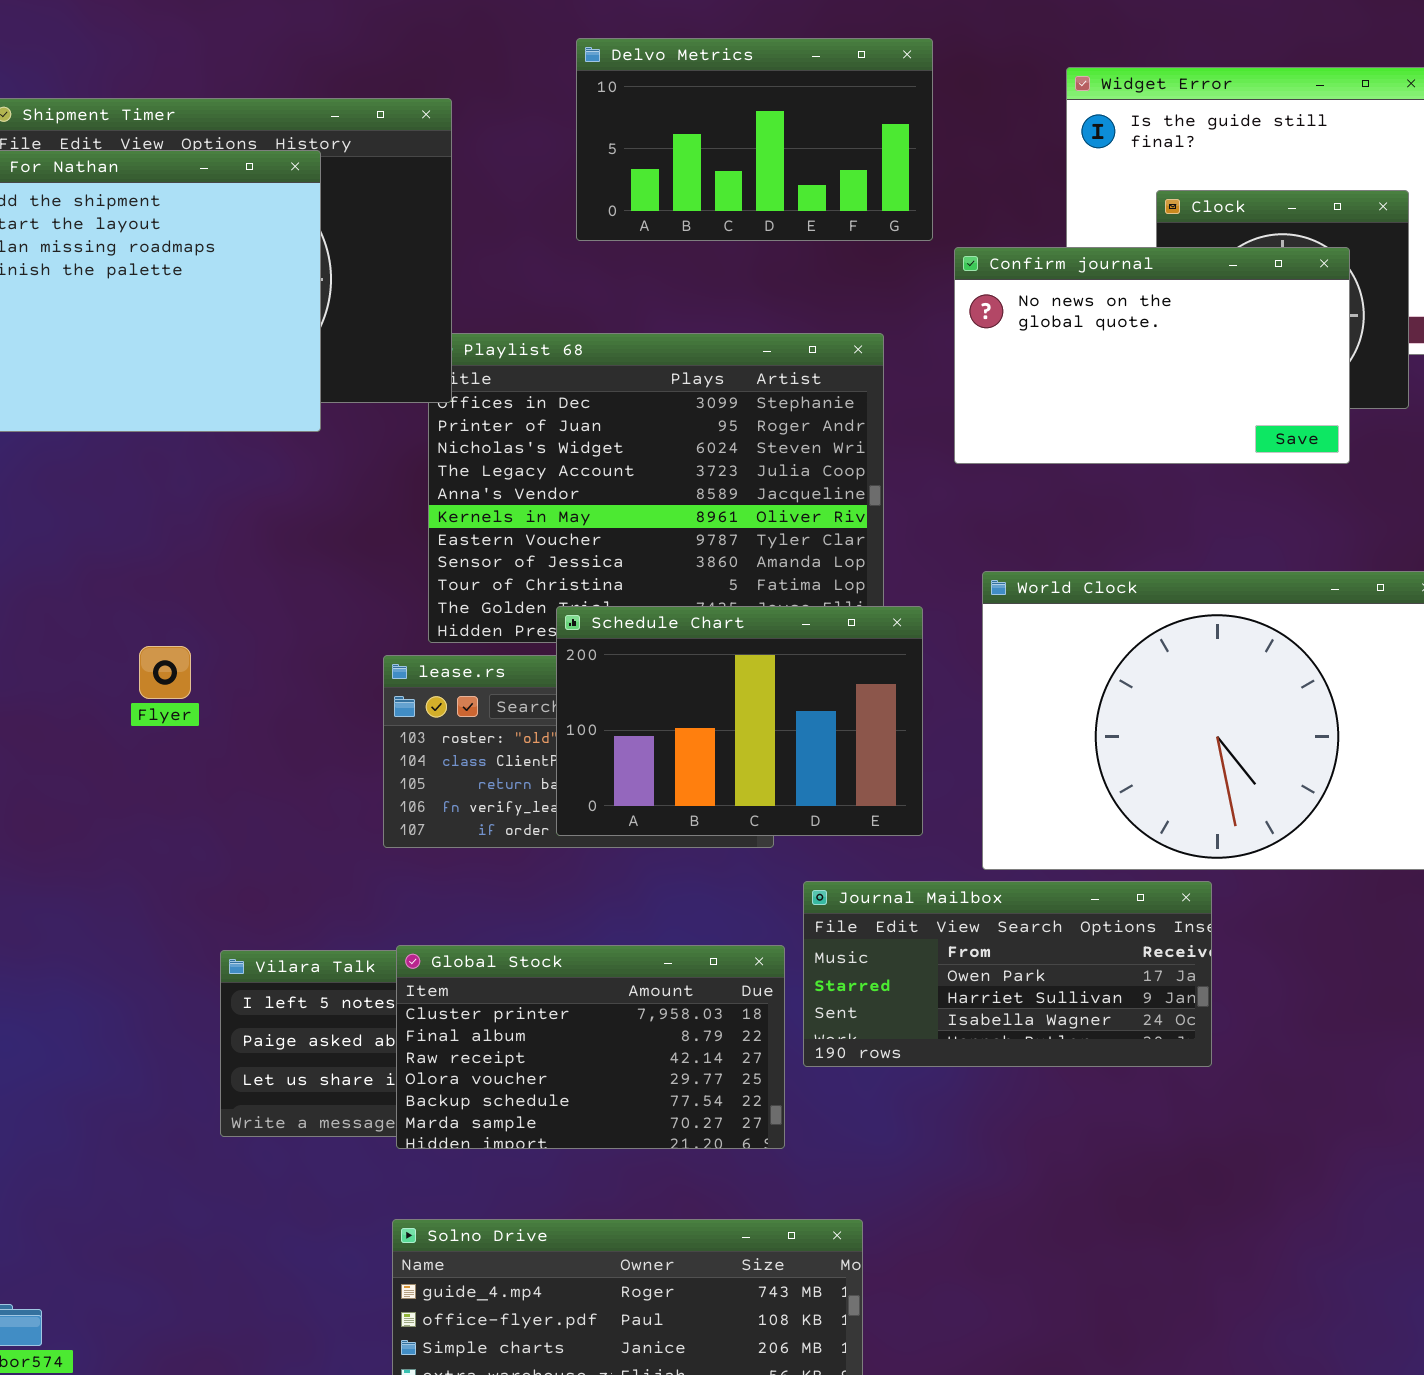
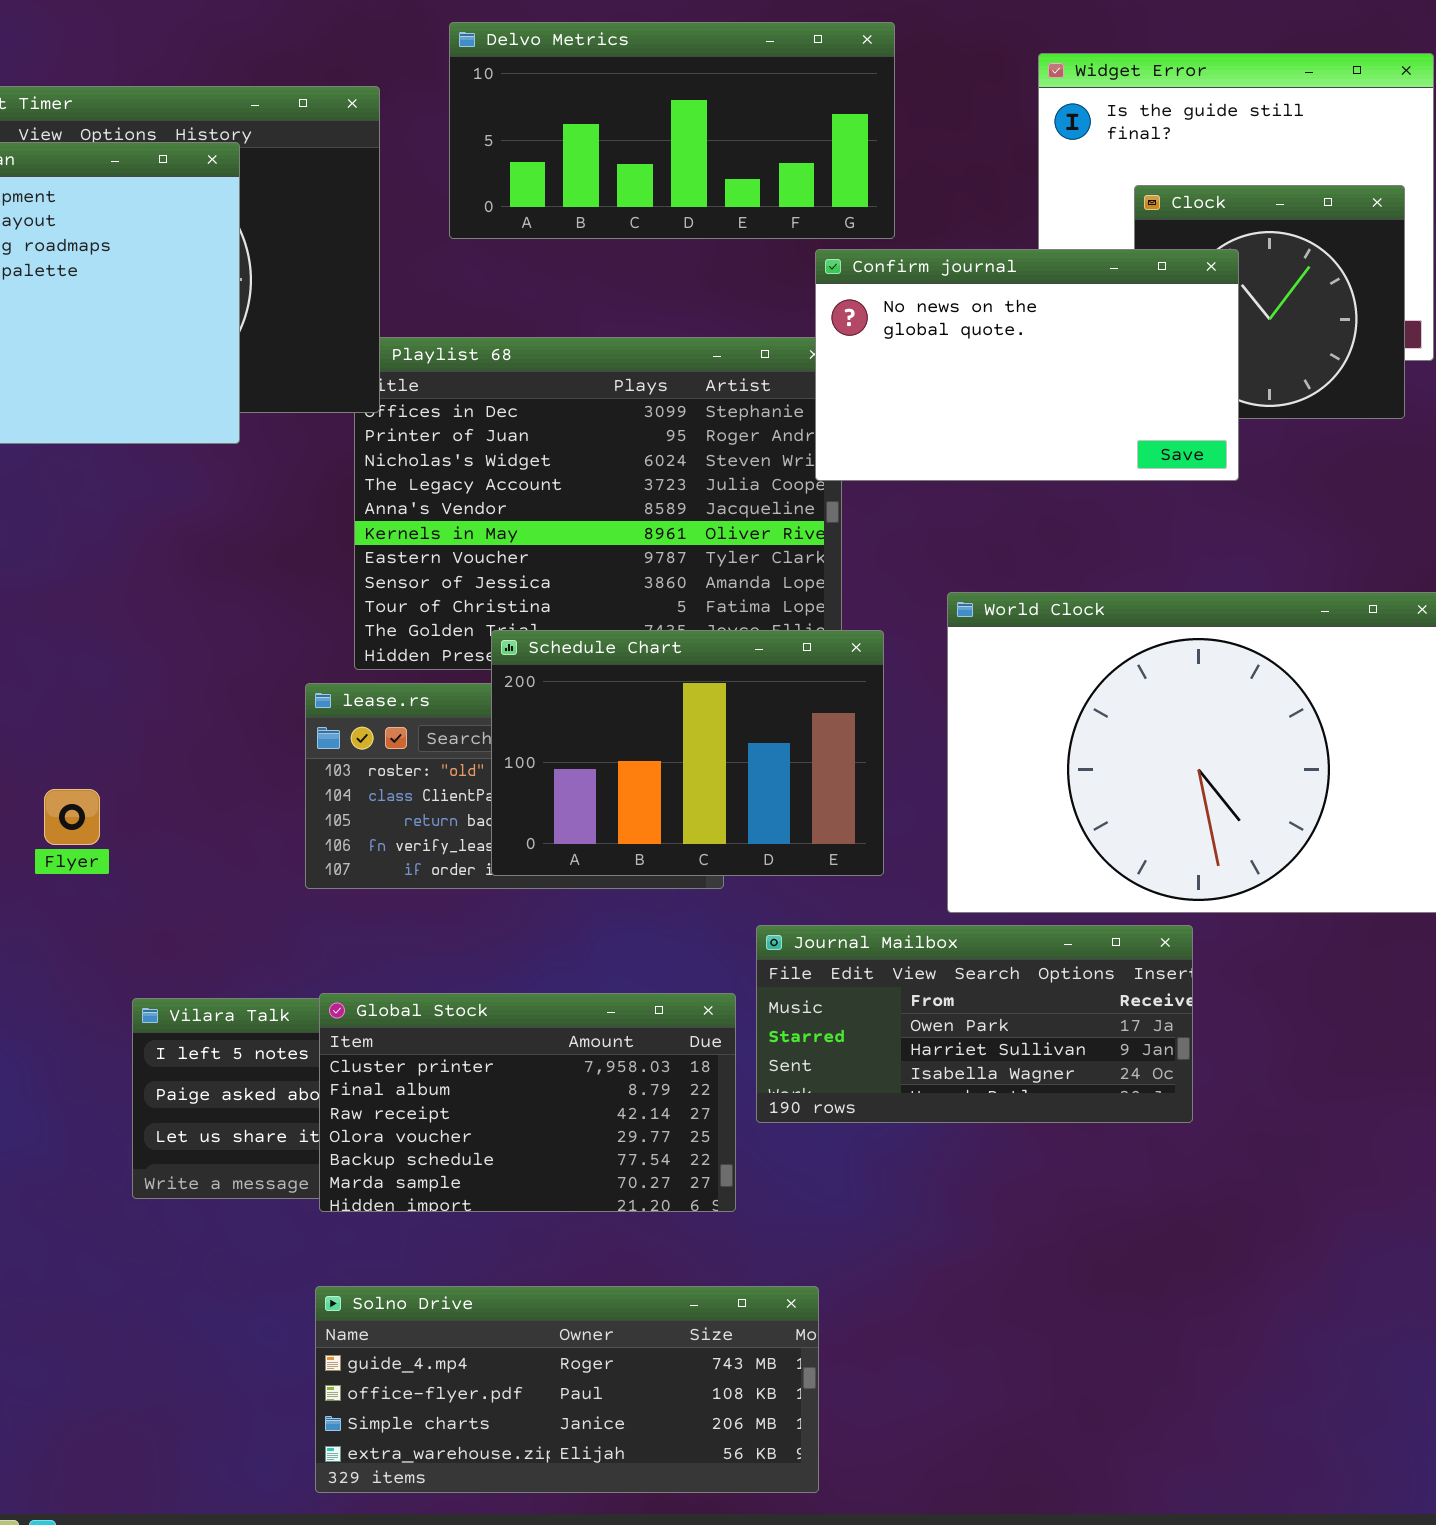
Delvo Metrics: [576,38,933,241] -> [449,22,895,239], resized
Confirm journal: [954,247,1350,464] -> [815,249,1239,481], moved
Flyer: [139,646,191,699] -> [44,789,100,845], moved

